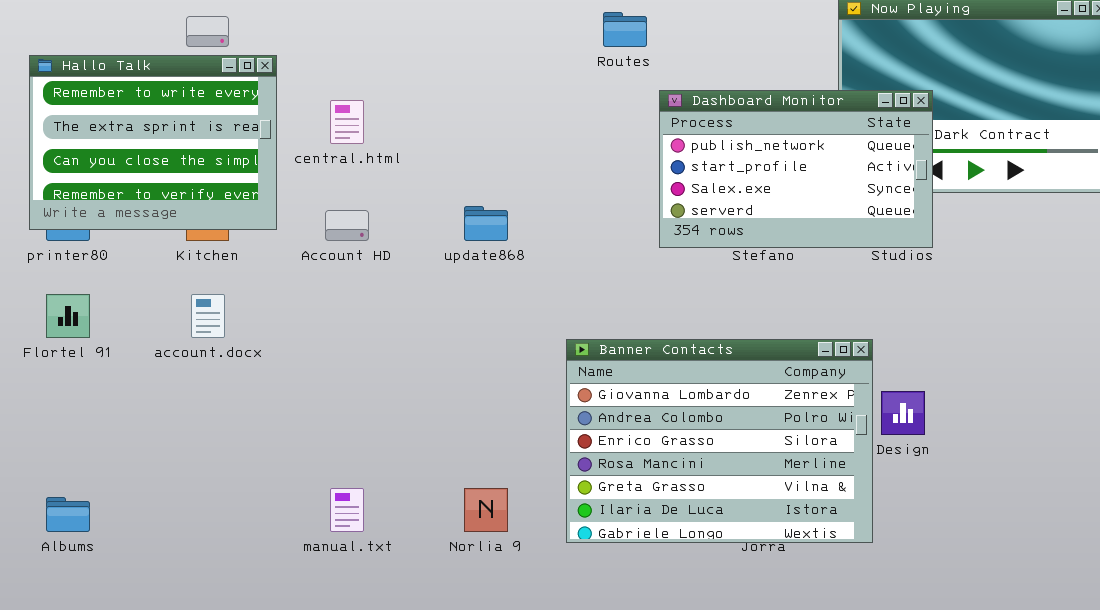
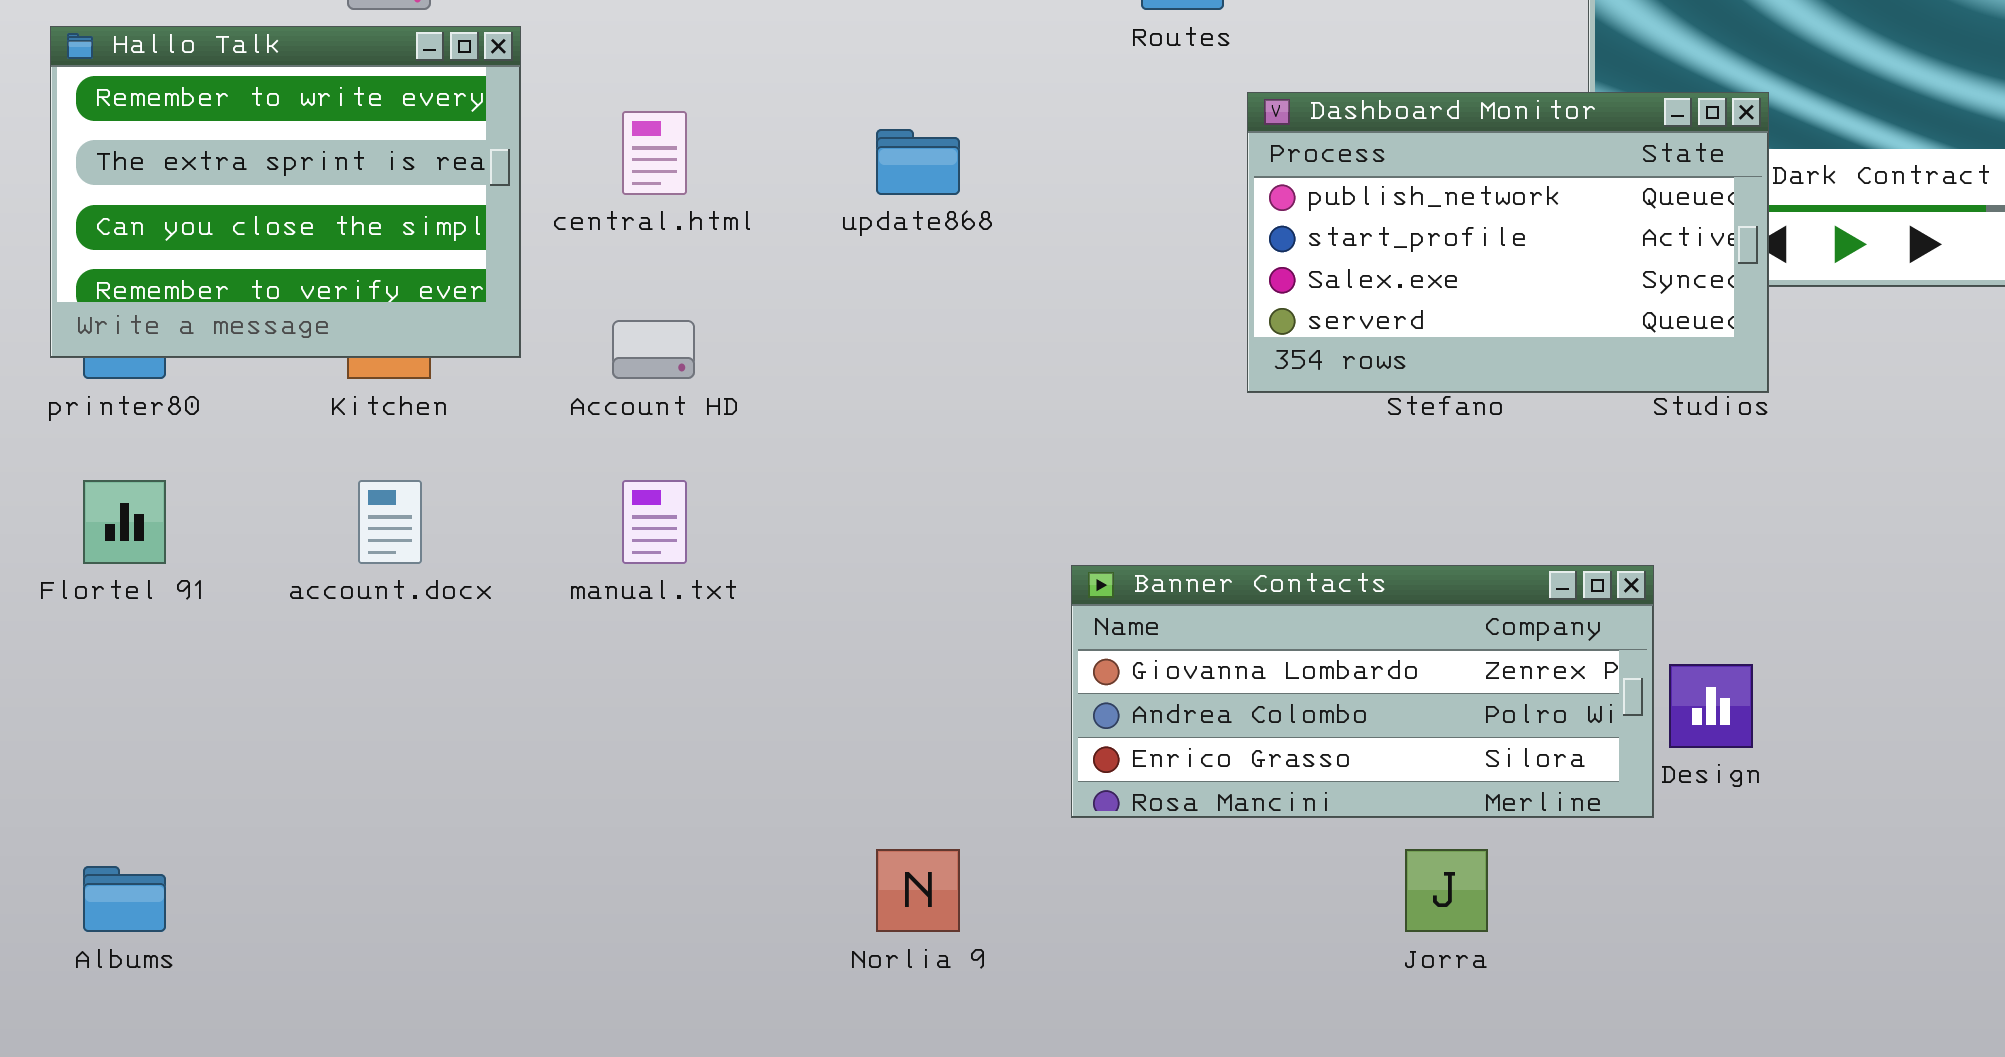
update868: [464,206,508,241] -> [876,129,960,195], moved
Banner Contacts: [566,339,873,543] -> [1071,565,1654,818], resized
manual.txt: [330,488,364,532] -> [622,480,687,564], moved

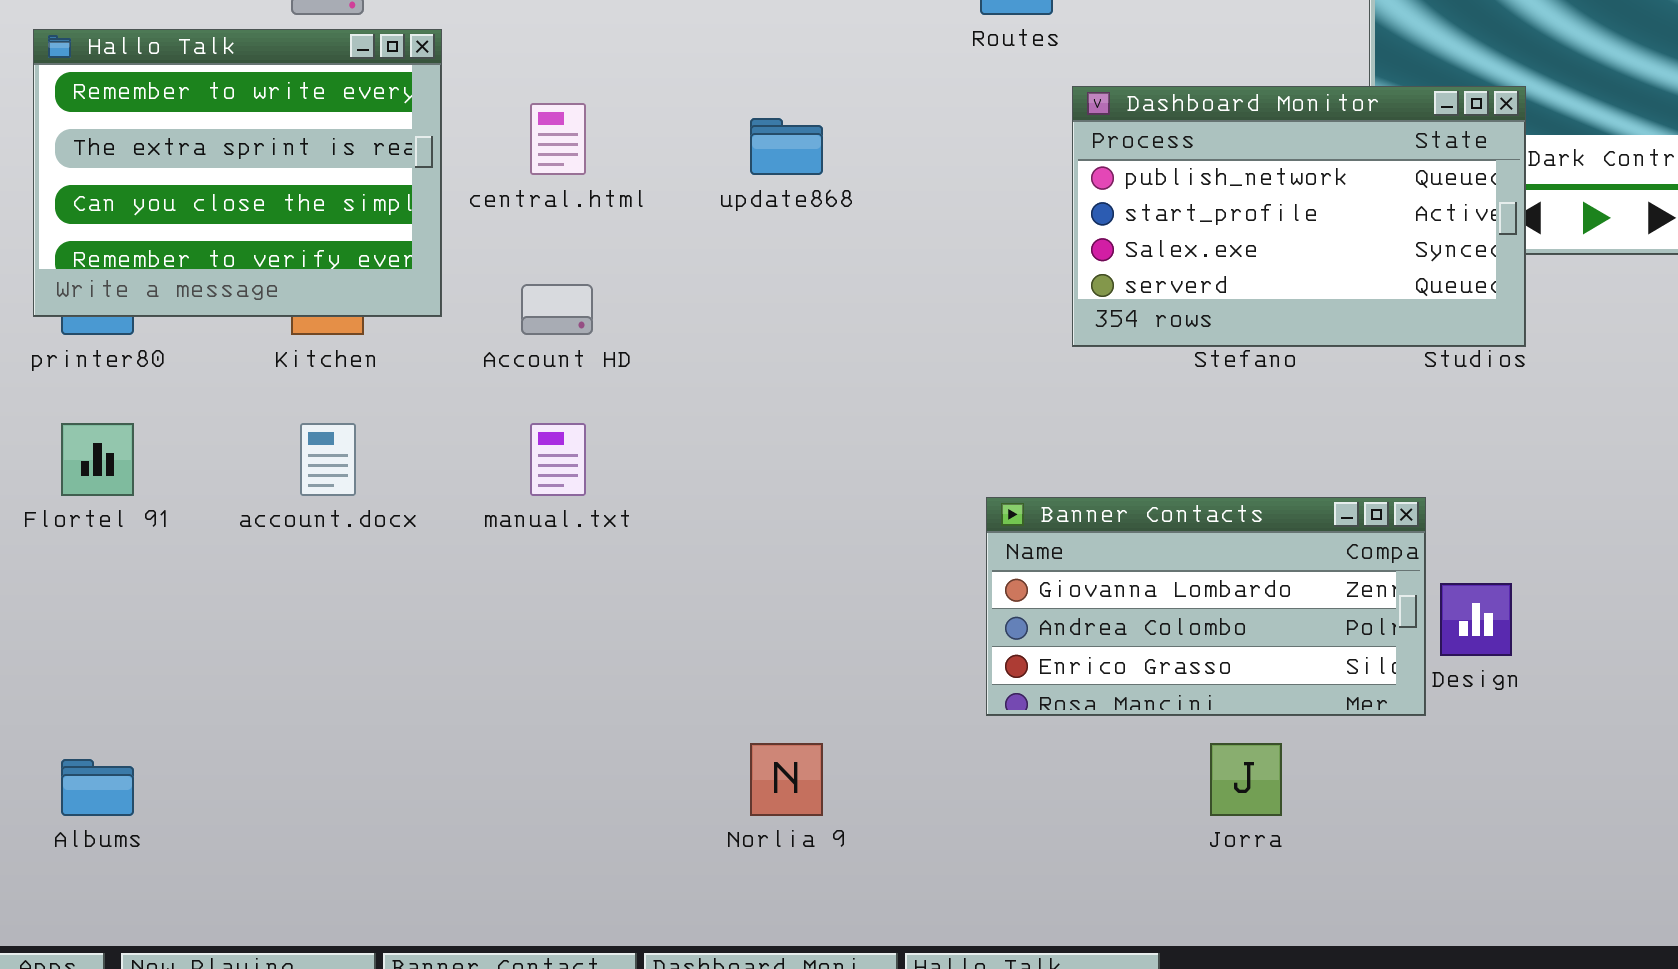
Banner Contacts: [1071,565,1654,818] -> [986,497,1426,716], resized

